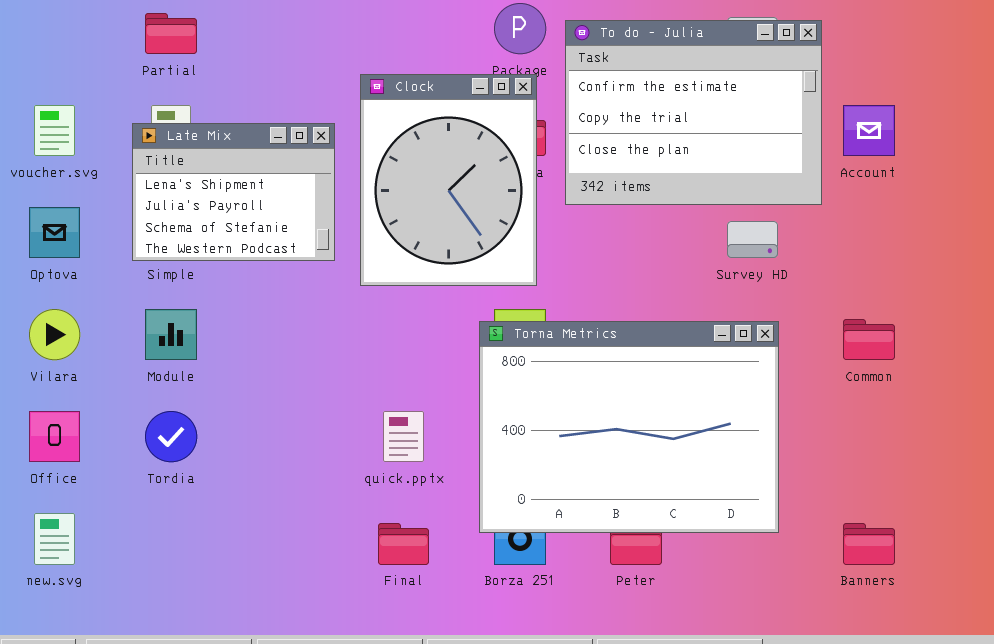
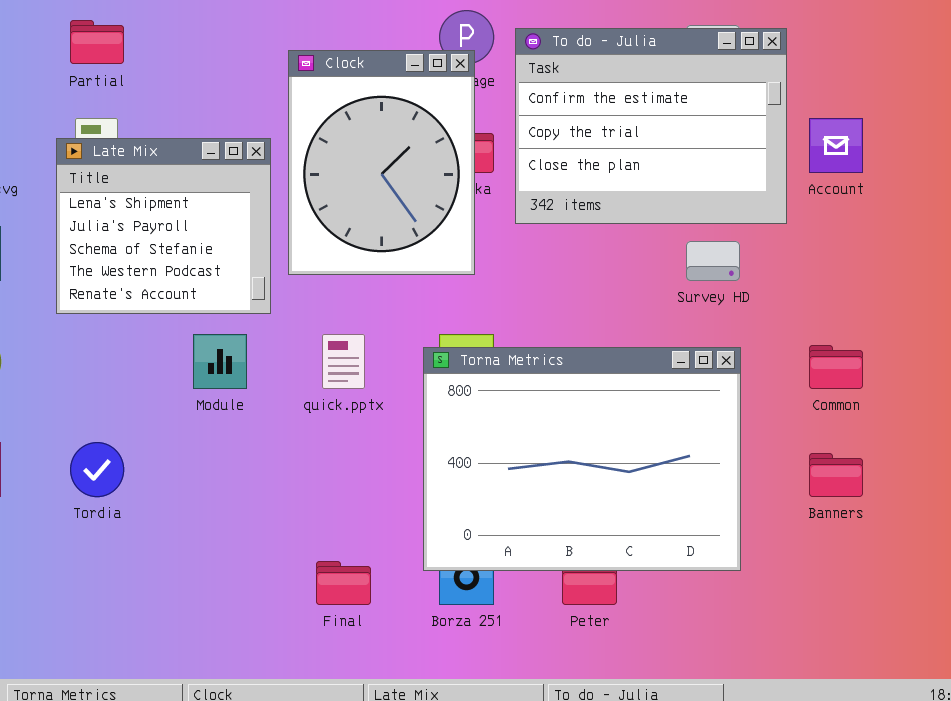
Clock: [360,74,537,286] -> [288,50,475,275], moved
Late Mix: [132,123,335,261] -> [56,138,271,314], resized
Module: [145,309,197,360] -> [193,334,247,389], moved
quick.pptx: [383,411,424,462] -> [322,334,365,389], moved
Banners: [843,523,895,565] -> [809,453,863,497], moved

